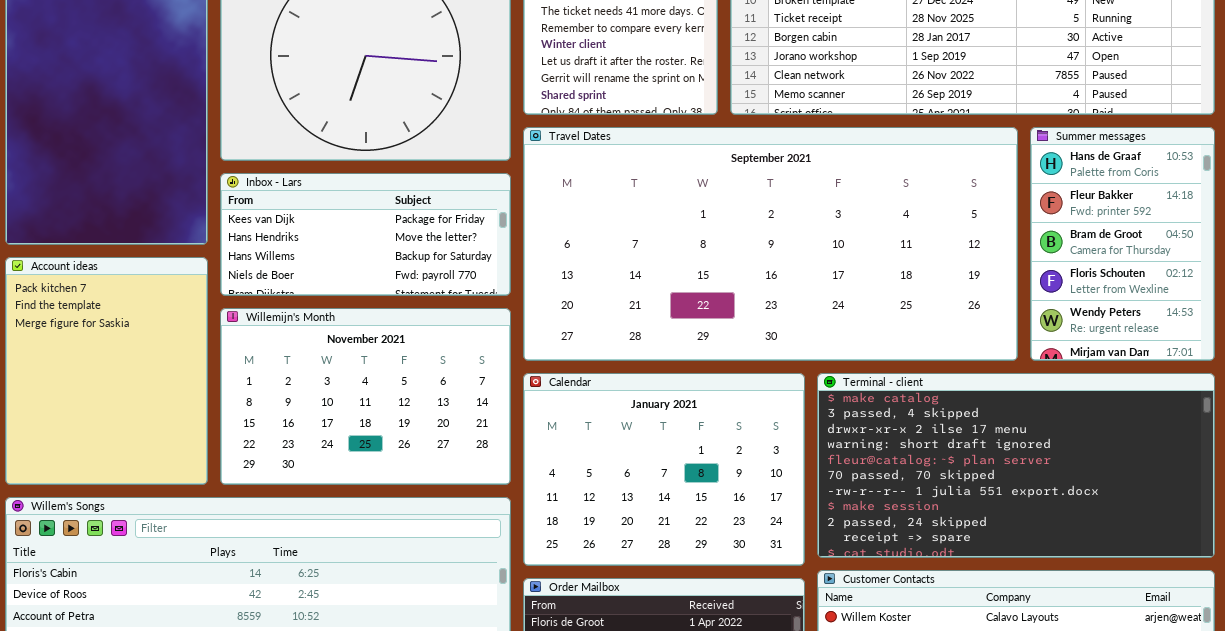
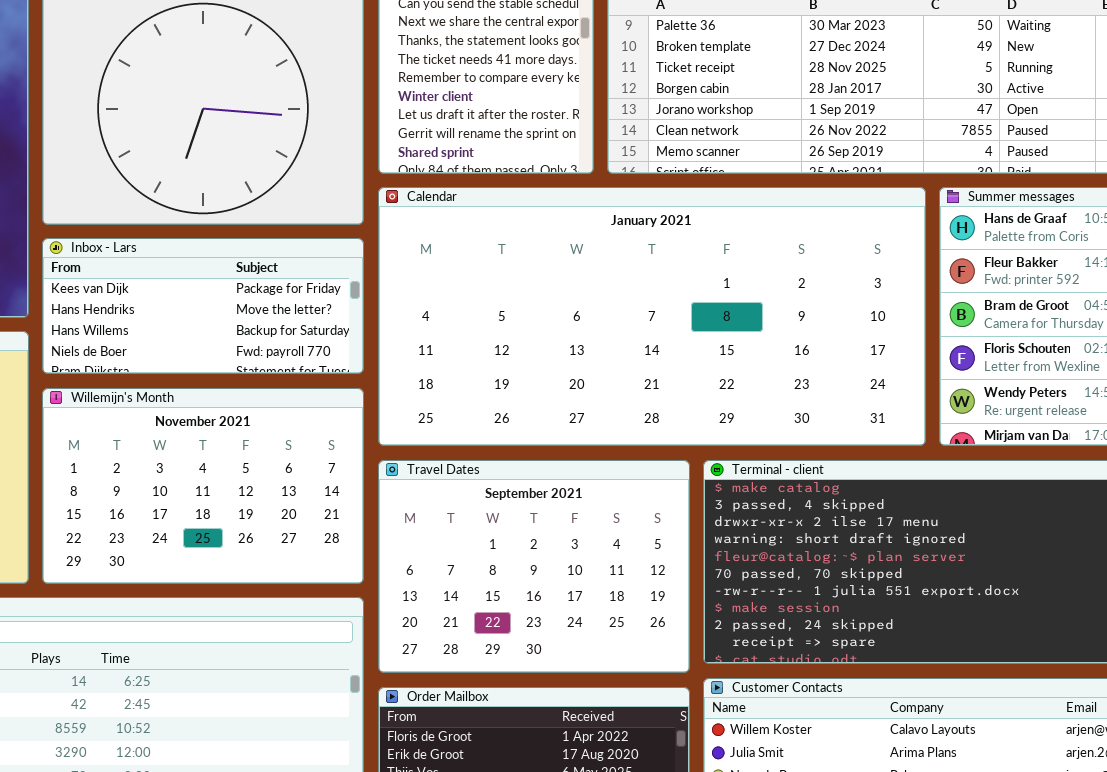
Travel Dates: [523,127,1018,361] -> [378,460,690,673], moved, resized
Calendar: [523,373,805,566] -> [378,187,926,446], moved, resized

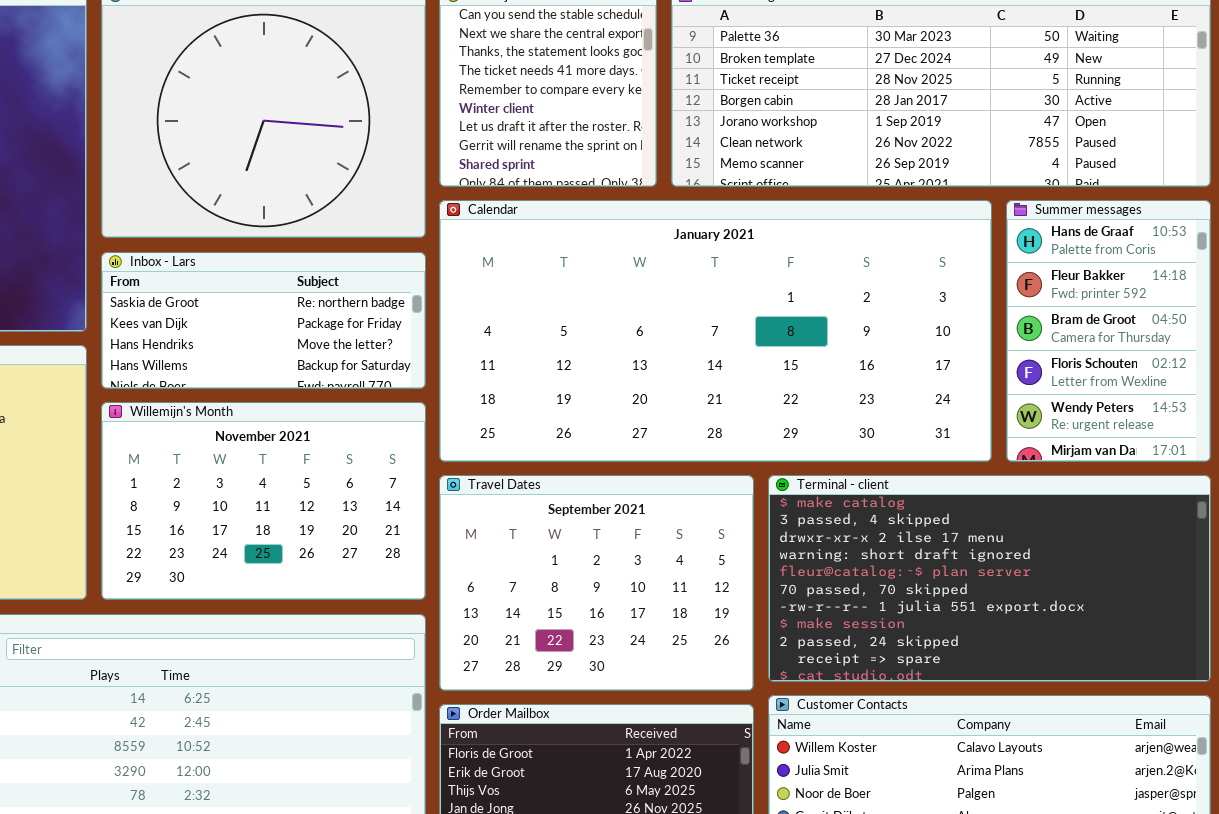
Inbox - Lars: [42,238,364,374] -> [101,252,426,389], scrolled up 1 row

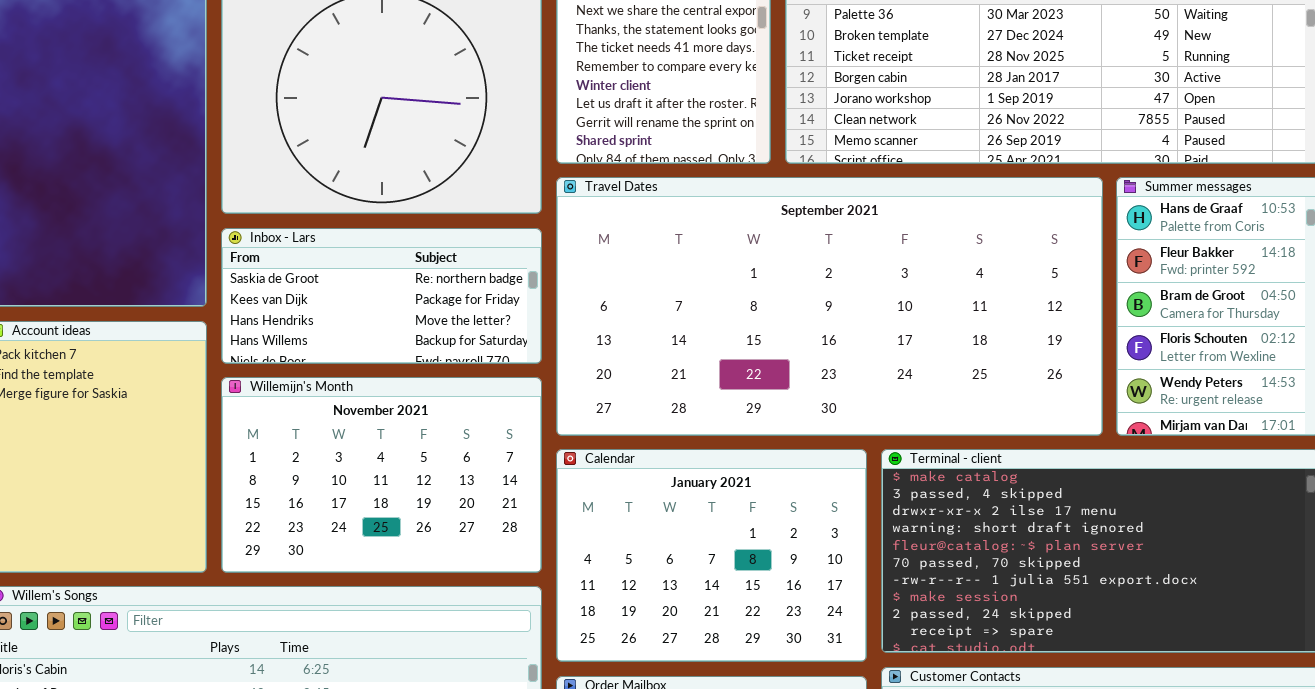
Calendar: [439,200,992,462] -> [556,449,867,662], moved, resized
Travel Dates: [439,475,754,691] -> [556,177,1103,436], moved, resized

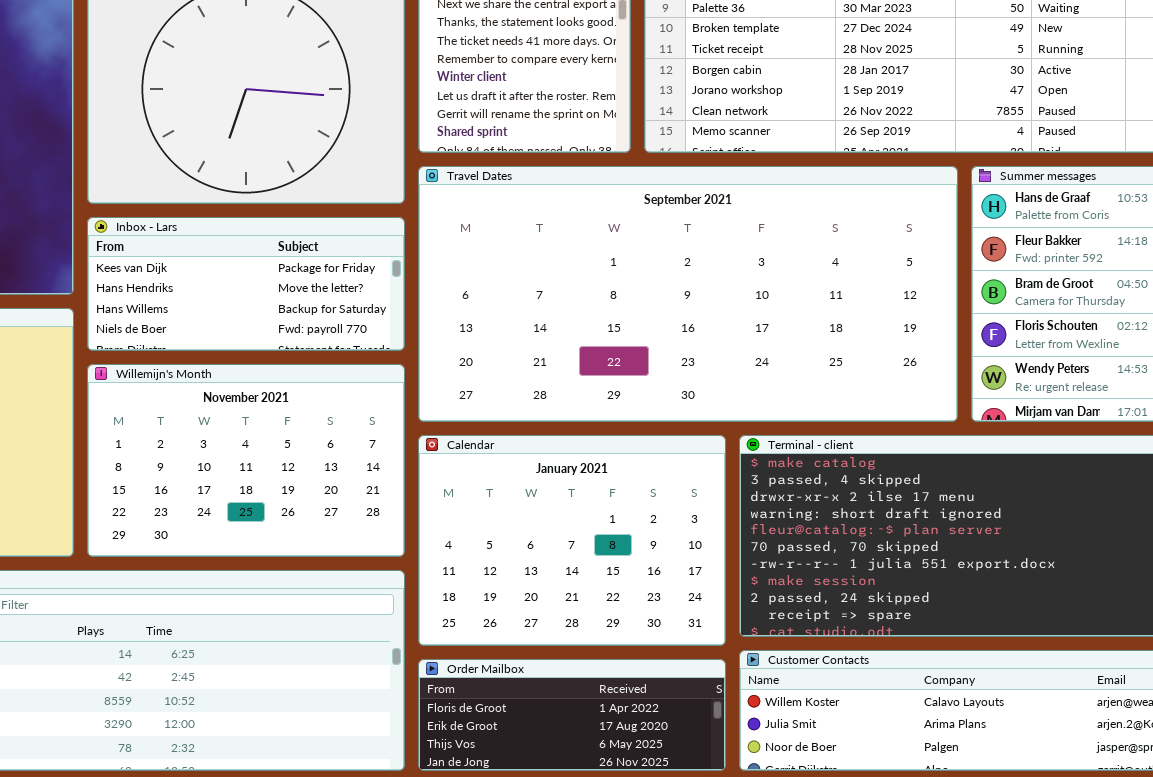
Inbox - Lars: [221,228,542,364] -> [87,217,405,351], scrolled down 1 row

